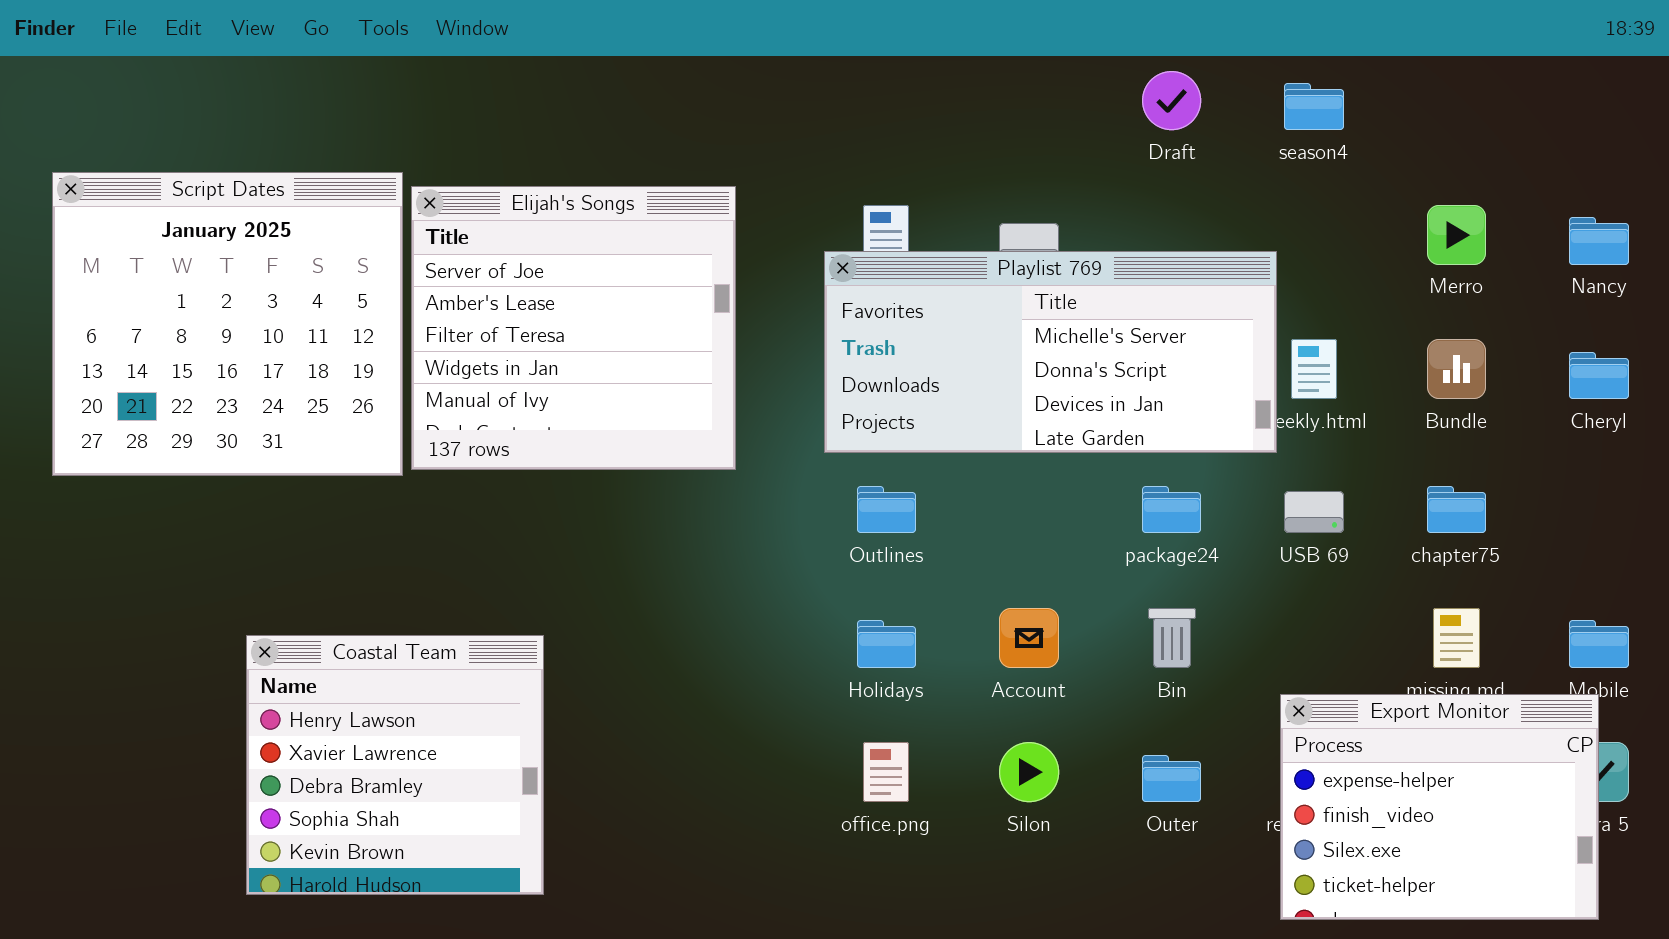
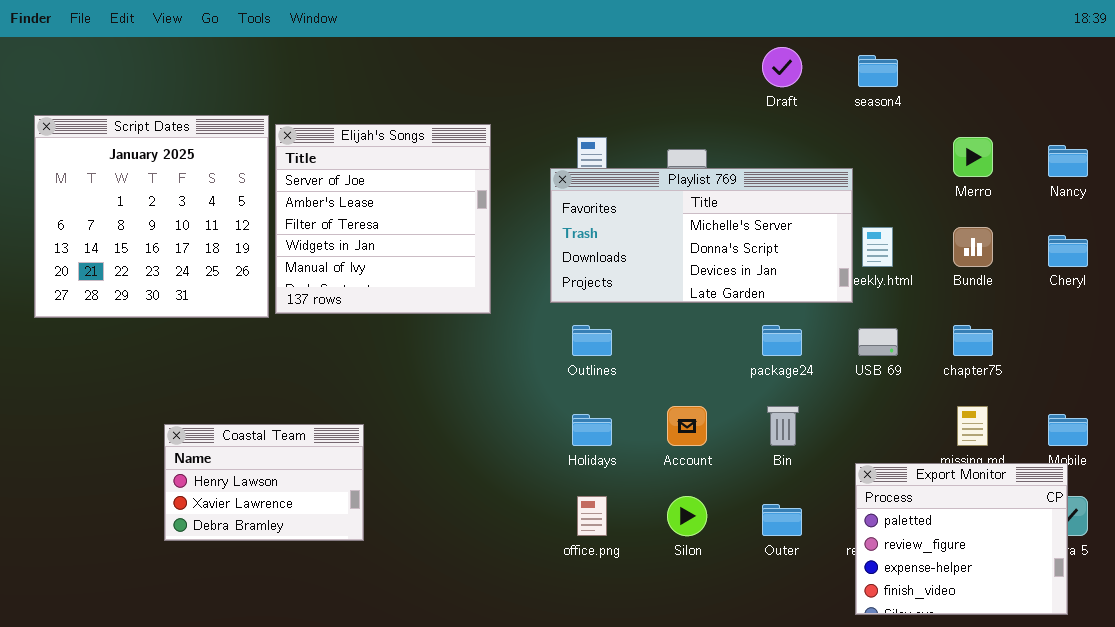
Coastal Team: [246,635,544,895] -> [164,424,364,541], resized
Export Monitor: [1280,694,1599,920] -> [855,463,1068,615], scrolled up 2 rows

